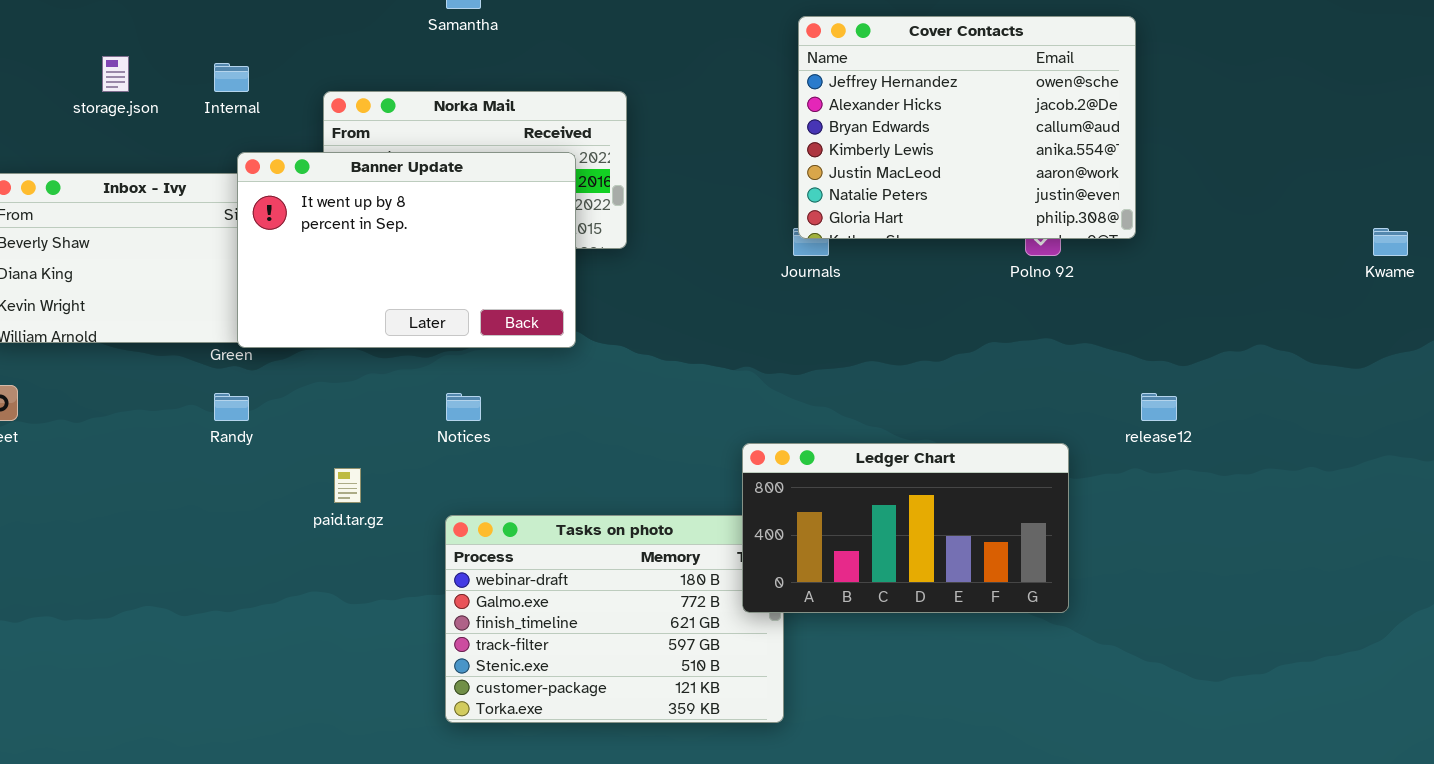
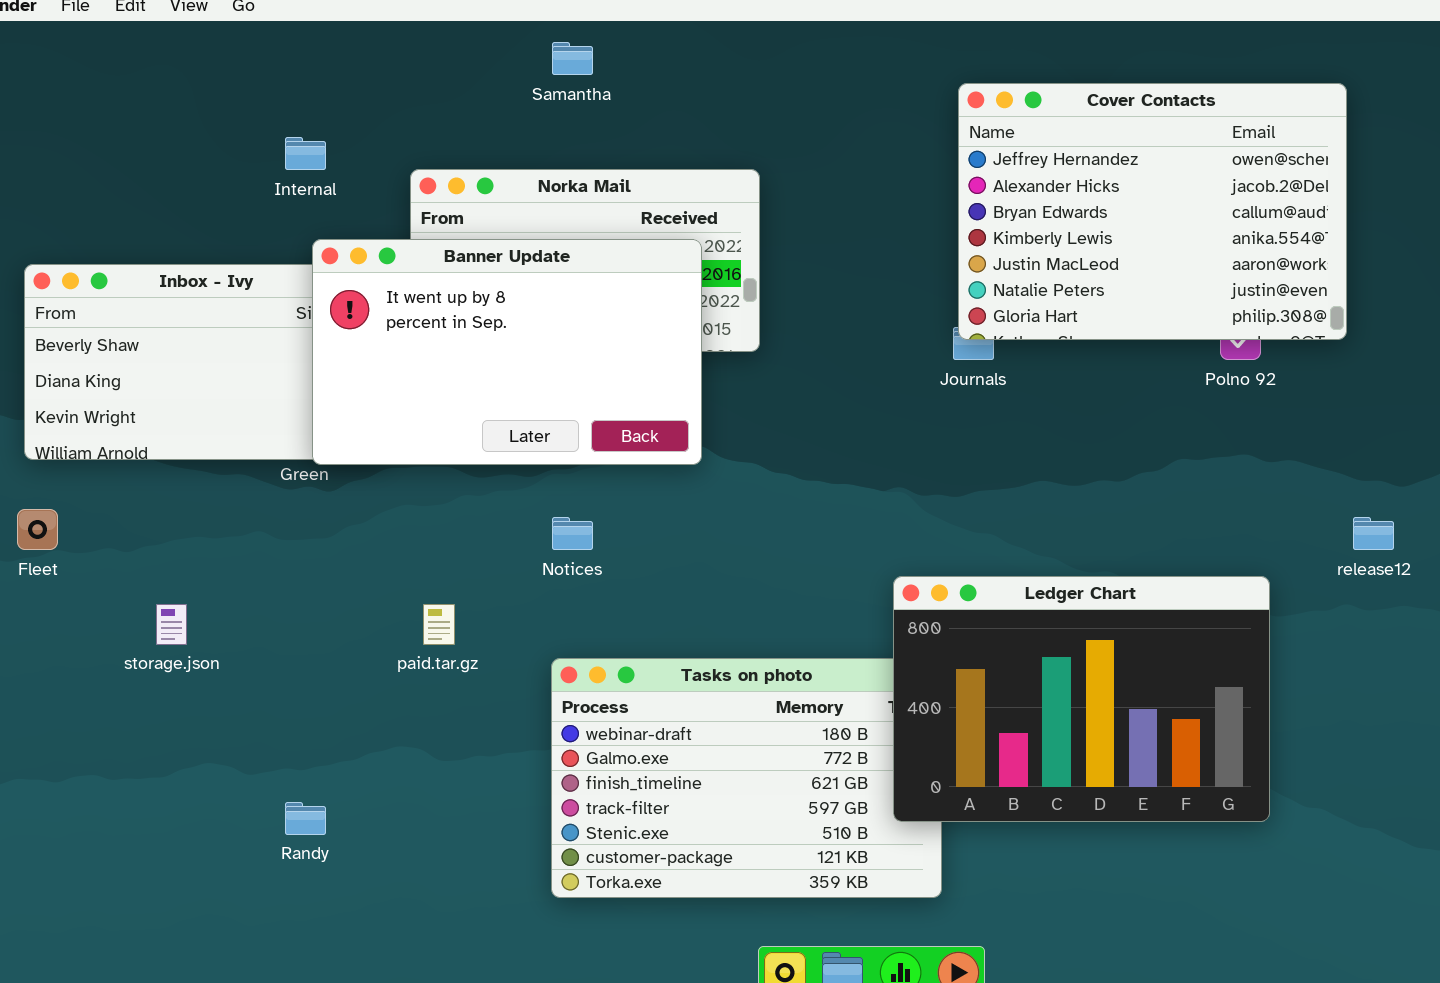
storage.json: [102,56,129,92] -> [156,604,187,645], moved
Randy: [214,393,249,421] -> [285,802,326,835], moved
Ledger Chart: [742,443,1069,613] -> [893,576,1270,822], resized

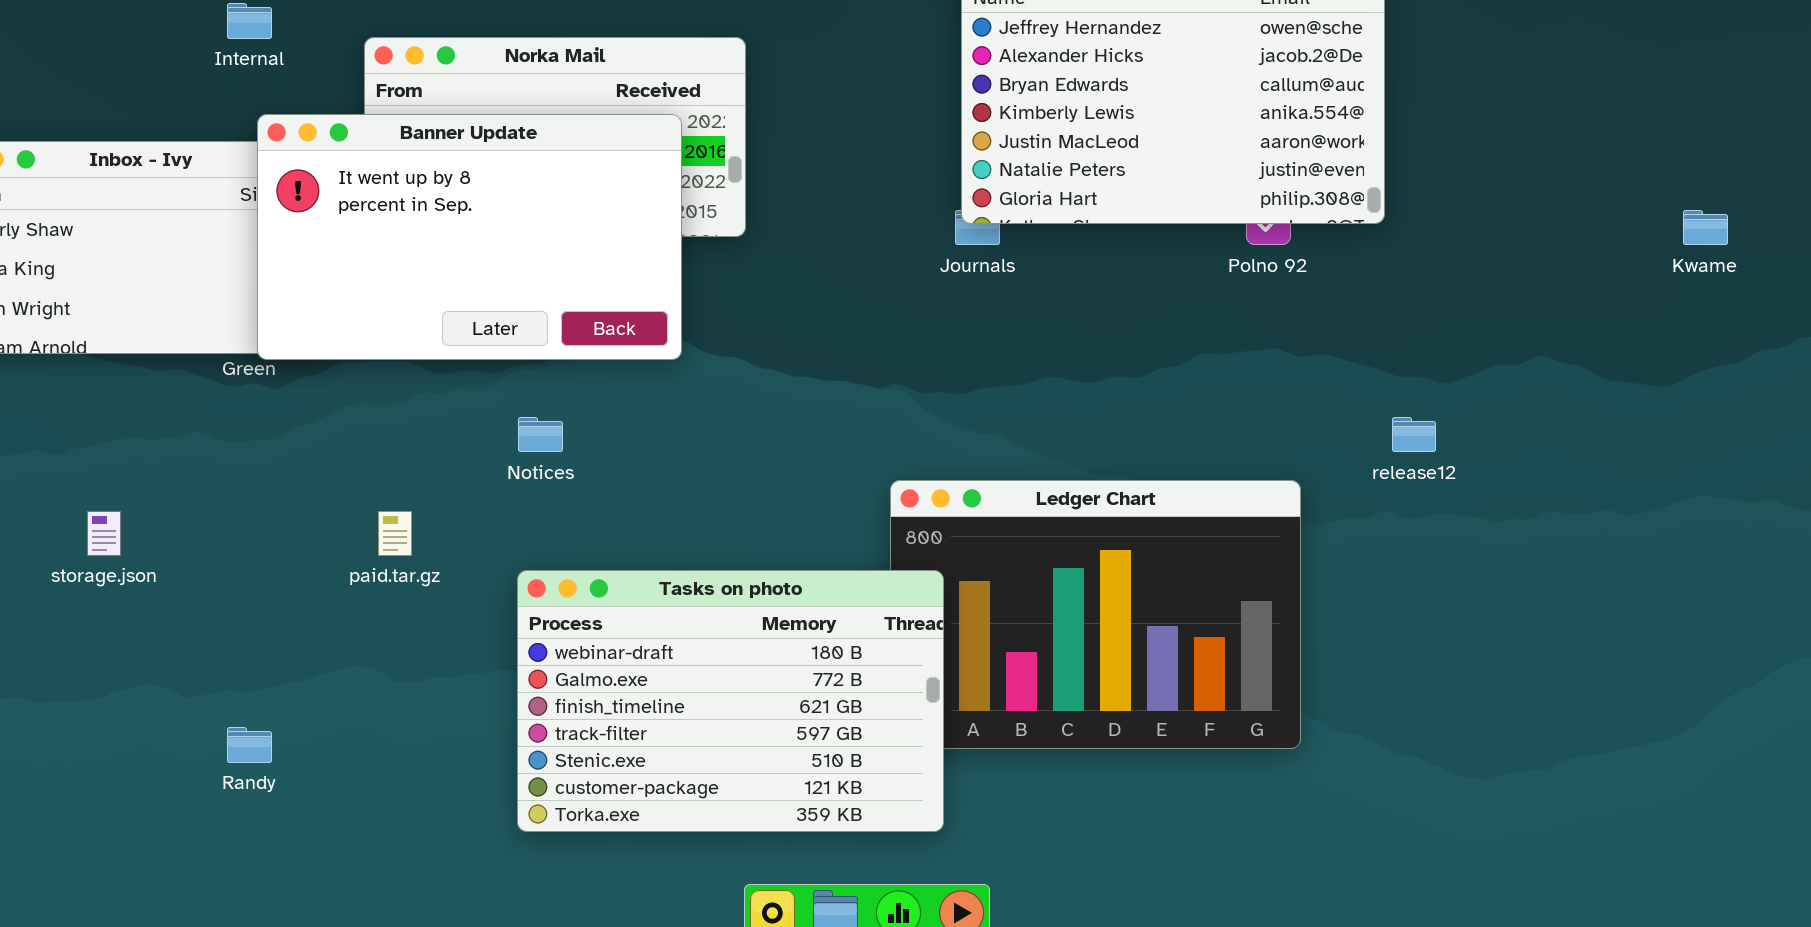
Tasks on photo: [551,658,942,898] -> [517,570,944,832], raised

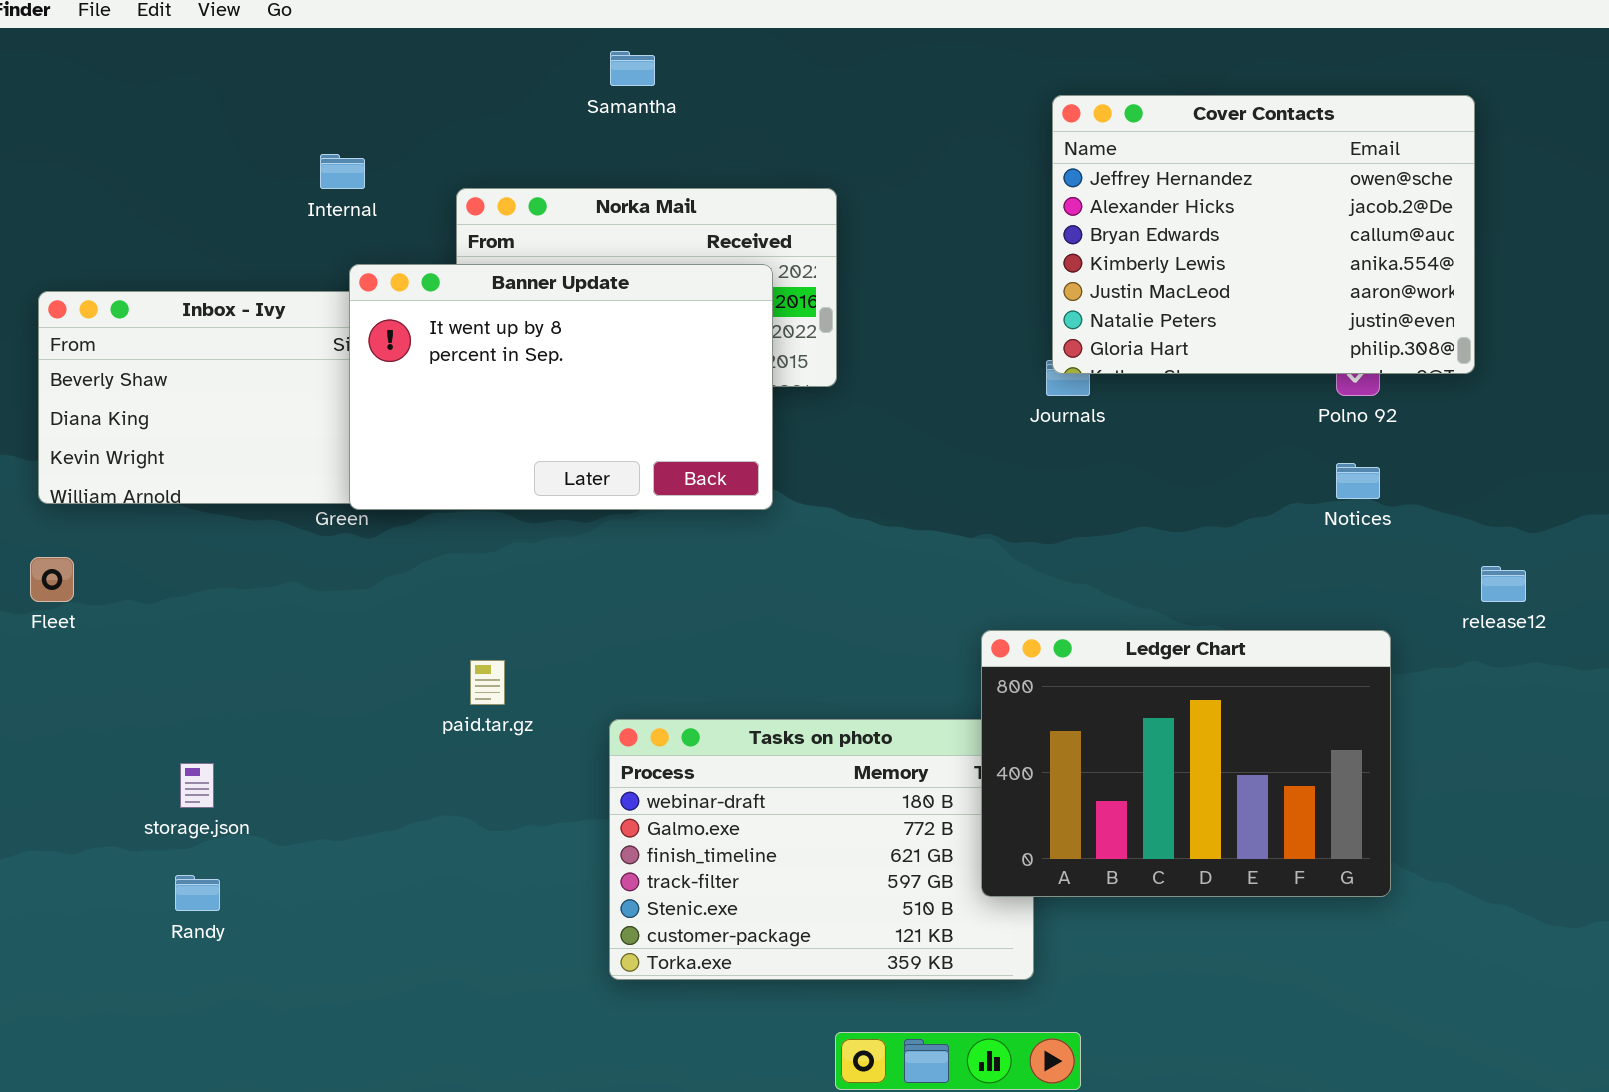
Notices: [518,417,563,452] -> [1336,463,1380,499], moved
Ledger Chart: [890,480,1301,749] -> [981,630,1391,897], raised
storage.json: [87,511,121,556] -> [180,763,214,808], moved
Randy: [227,727,272,763] -> [175,875,220,911], moved

